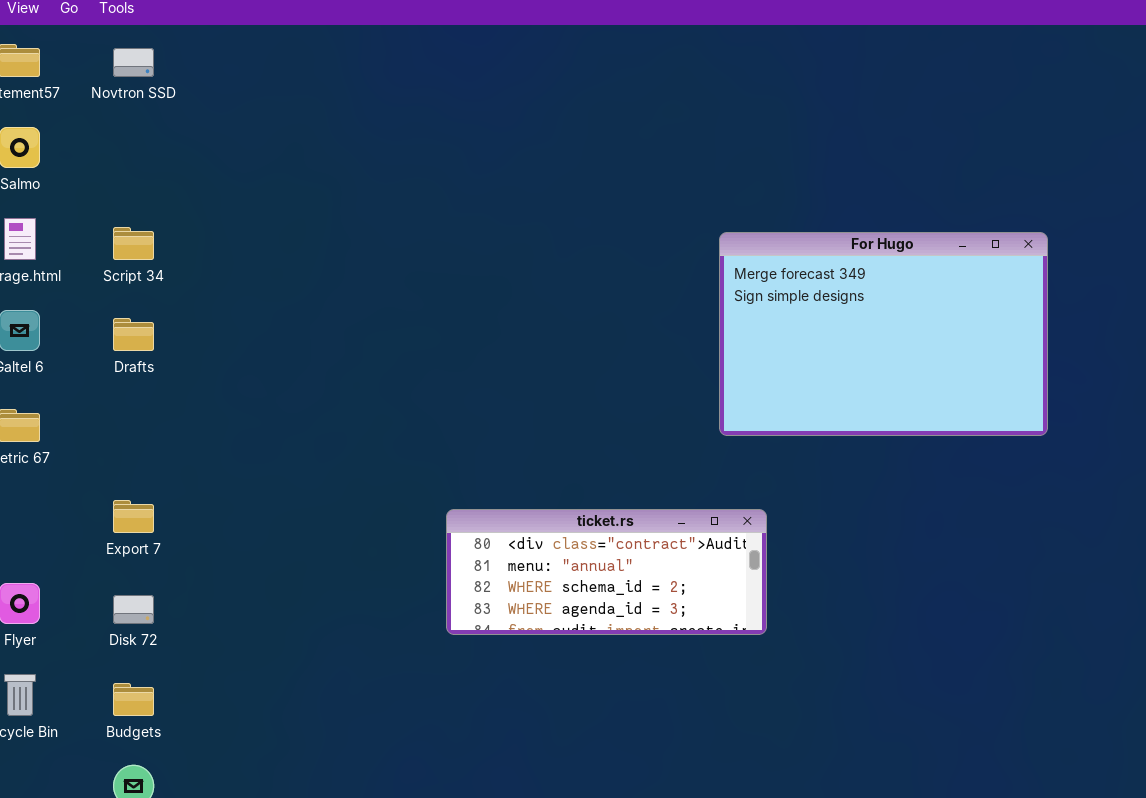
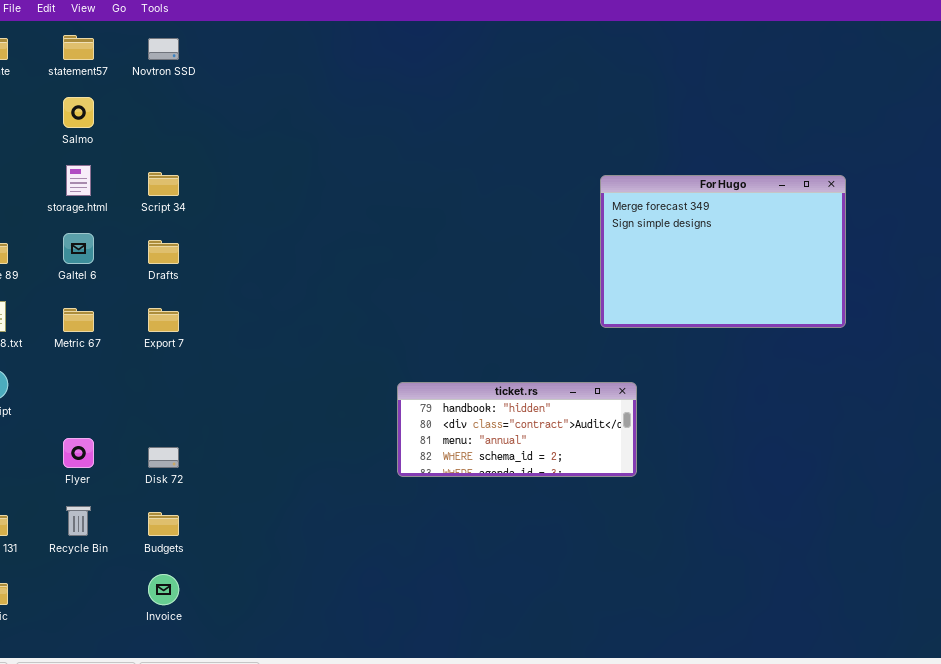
Export 7: [113,500,154,533] -> [148,308,179,332], moved
ticket.rs: [446,509,767,635] -> [397,382,637,477], scrolled up 1 row

